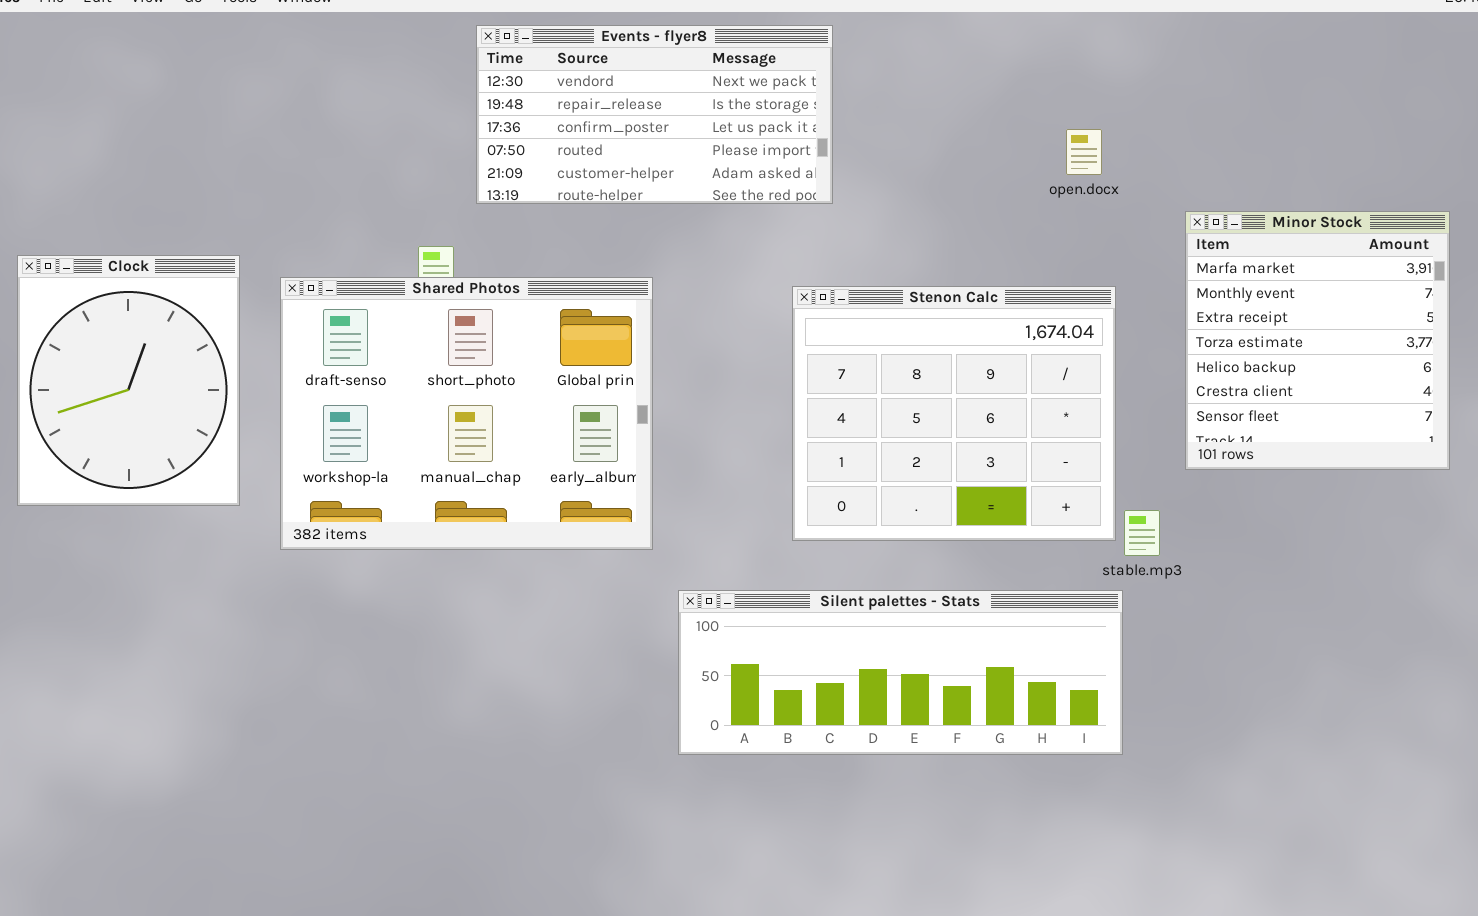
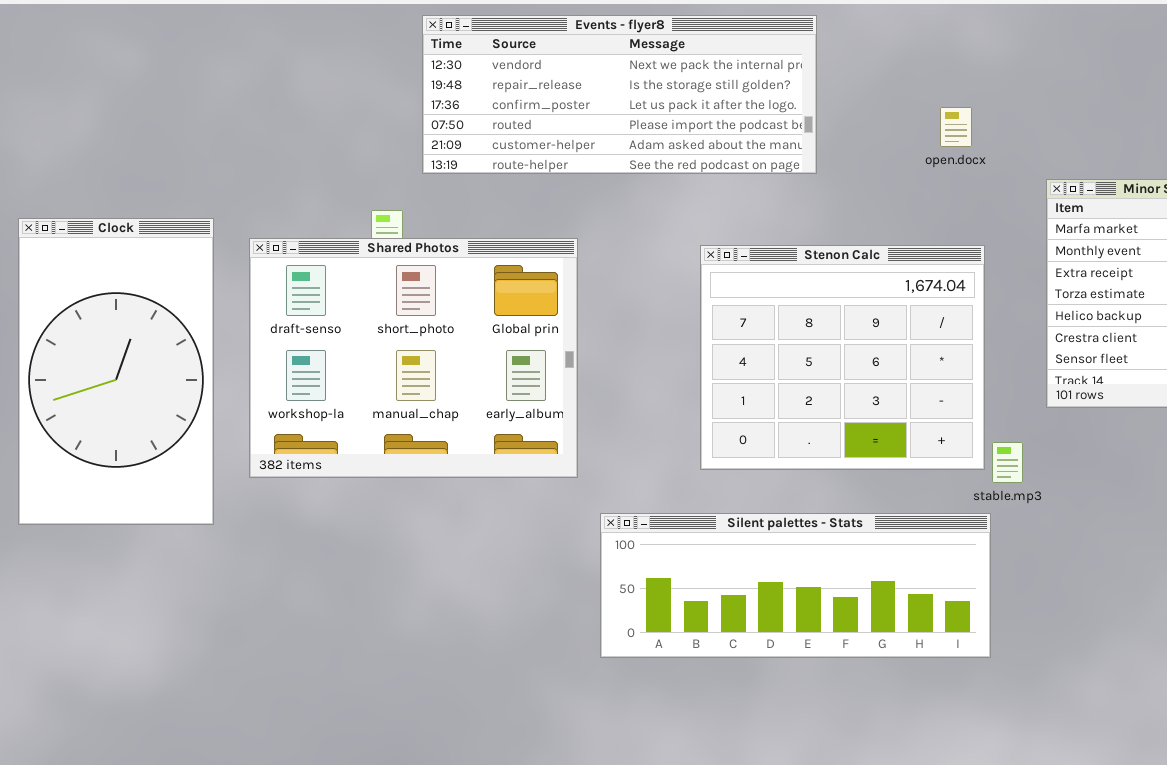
Events - flyer8: [476,25,833,204] -> [422,15,817,174], resized
Clock: [17,255,240,506] -> [18,218,214,525], resized

